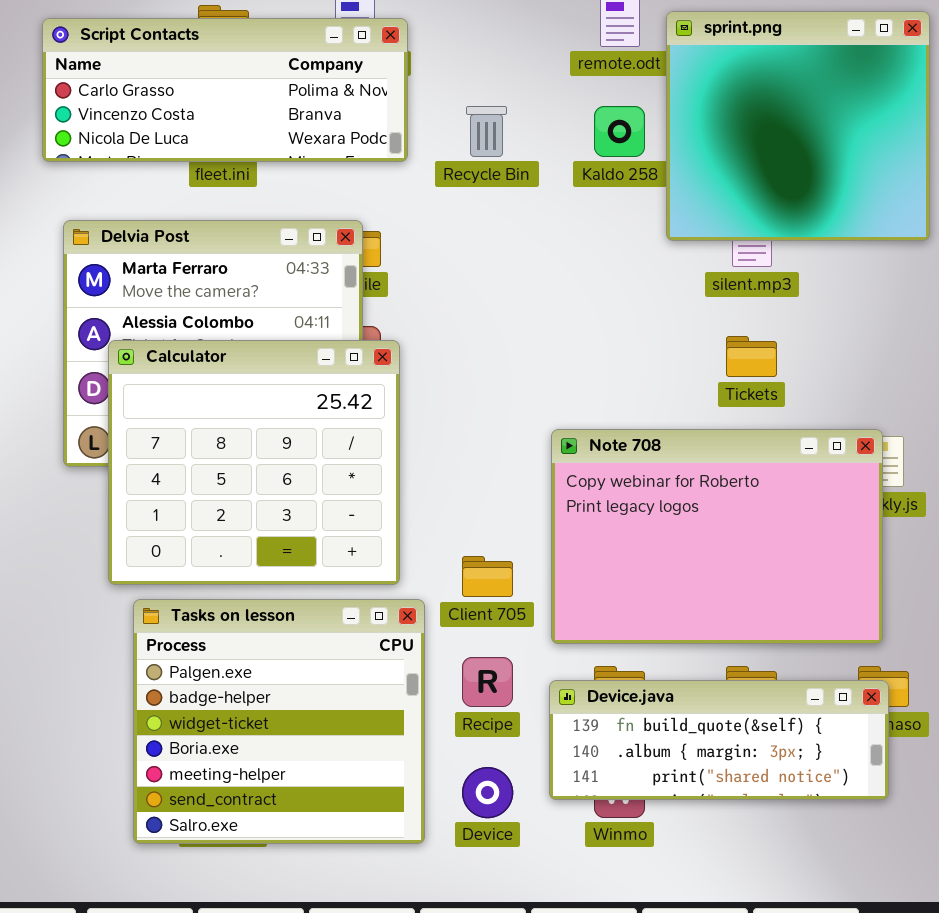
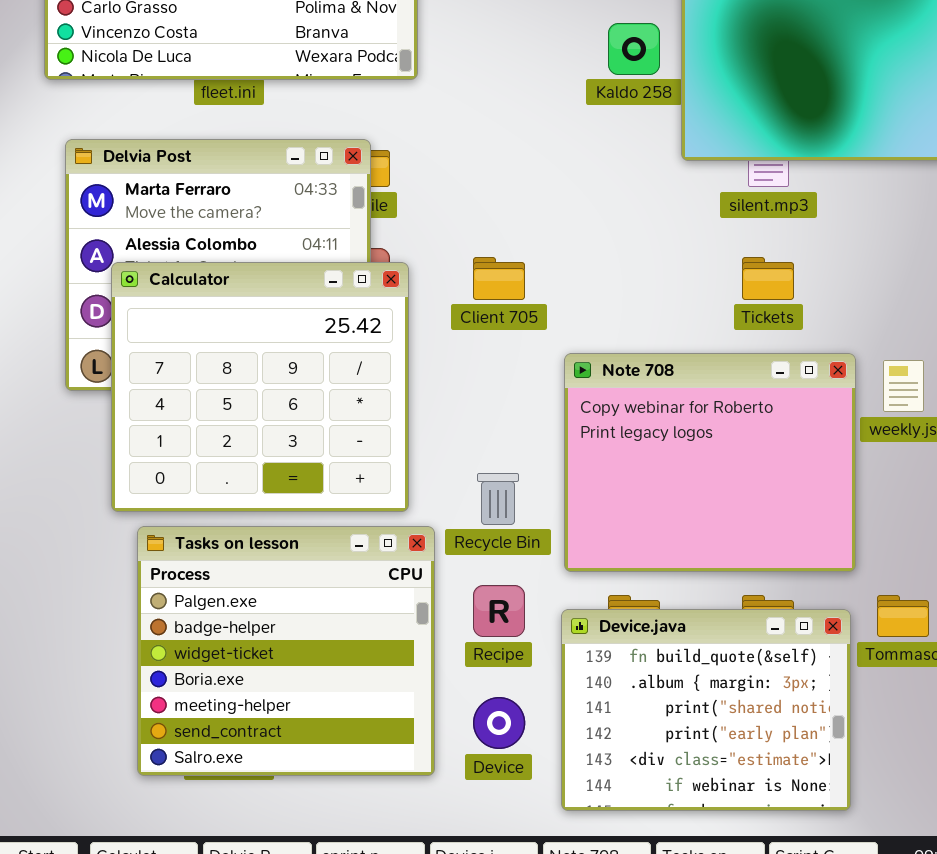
Recycle Bin: [466,106,507,157] -> [477,473,519,525], moved
Note 708: [551,429,883,644] -> [564,353,856,572], resized
Client 705: [462,556,513,597] -> [473,257,525,300], moved
Device.java: [549,680,889,800] -> [561,609,851,811], resized

